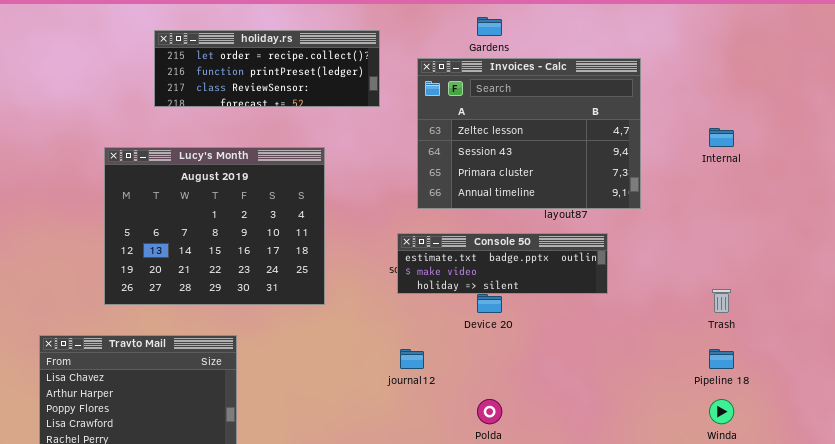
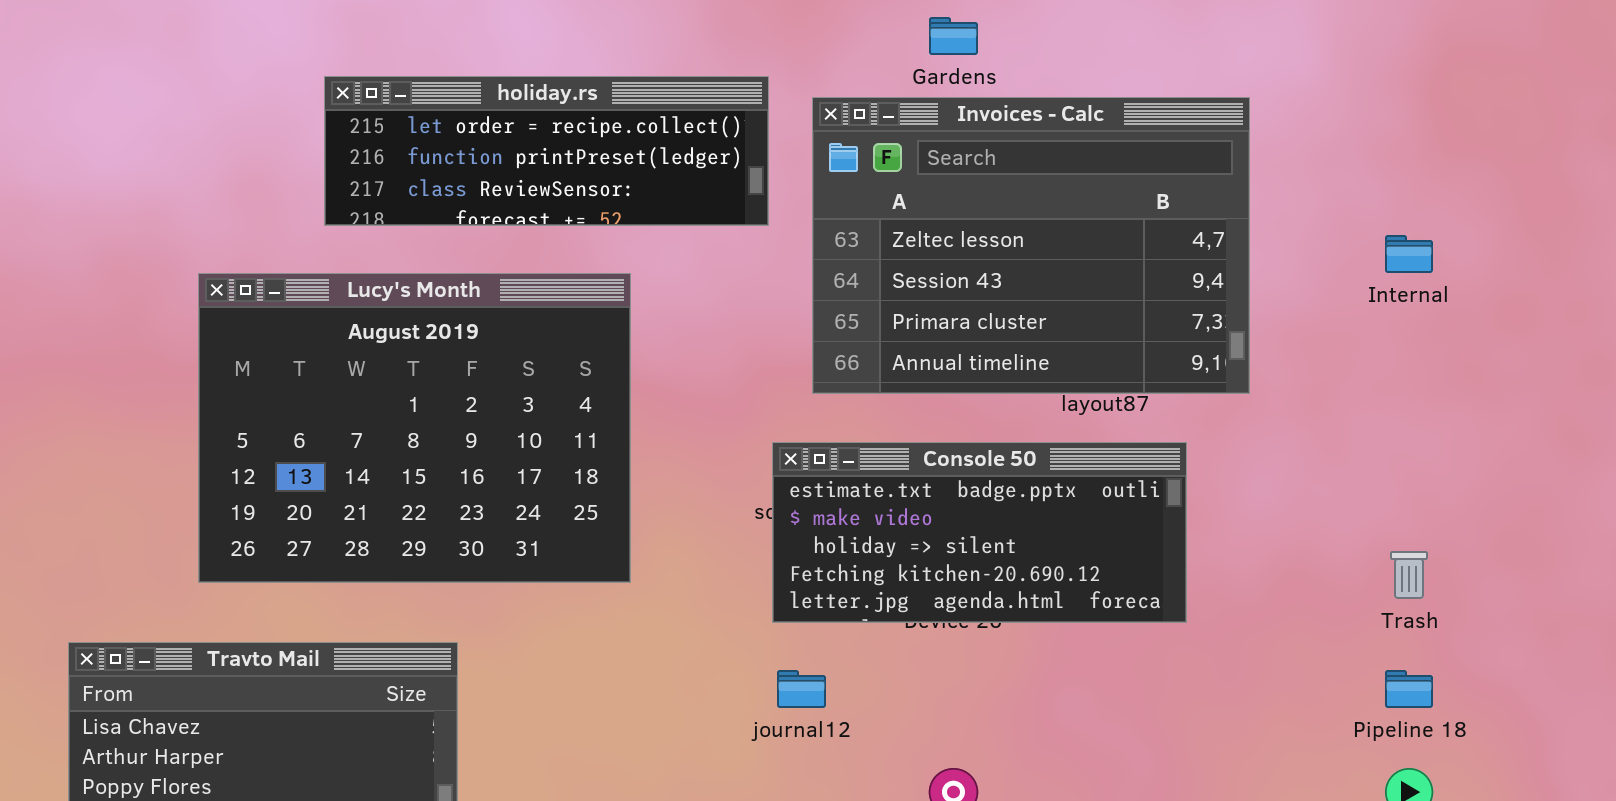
holiday.rs: [154,30,380,107] -> [324,76,769,226], moved
Console 50: [397,233,608,294] -> [772,442,1187,623], resized

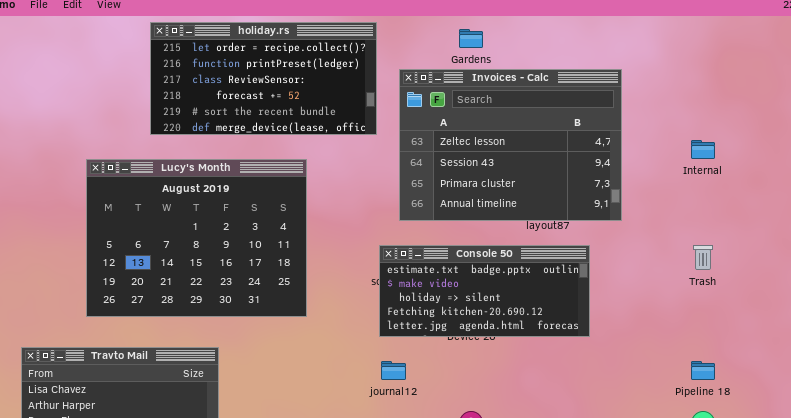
holiday.rs: [324,76,769,226] -> [150,22,377,135], resized
Trash: [1390,551,1428,599] -> [693,245,713,270], moved

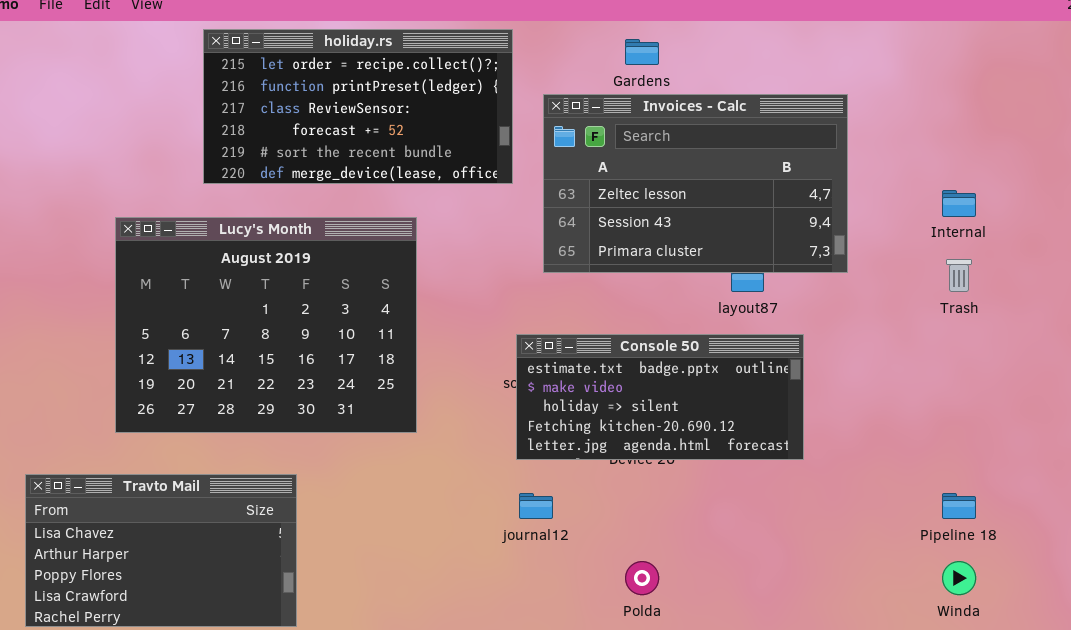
Invoices - Calc: [399,69,622,221] -> [543,94,848,273], resized
Trash: [693,245,713,270] -> [946,259,972,292], moved

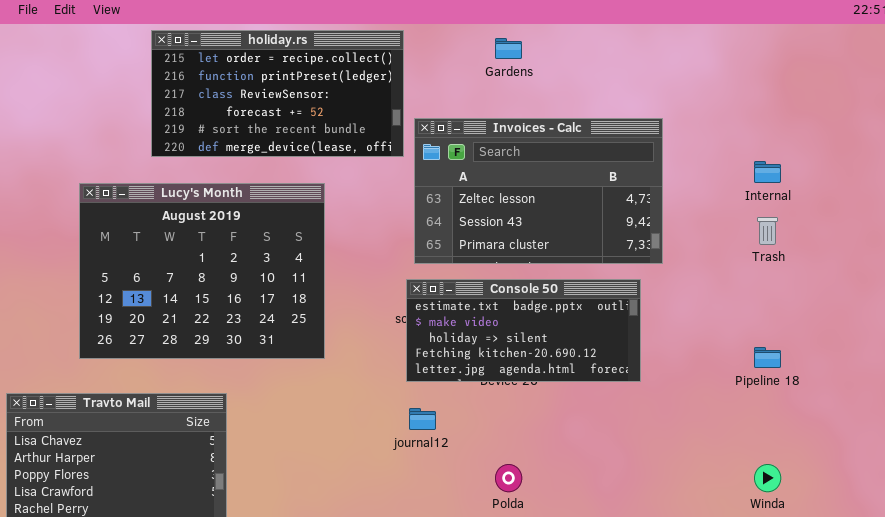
Invoices - Calc: [543,94,848,273] -> [414,118,663,264], moved
Pipeline 18: [942,493,976,519] -> [754,347,781,368], moved

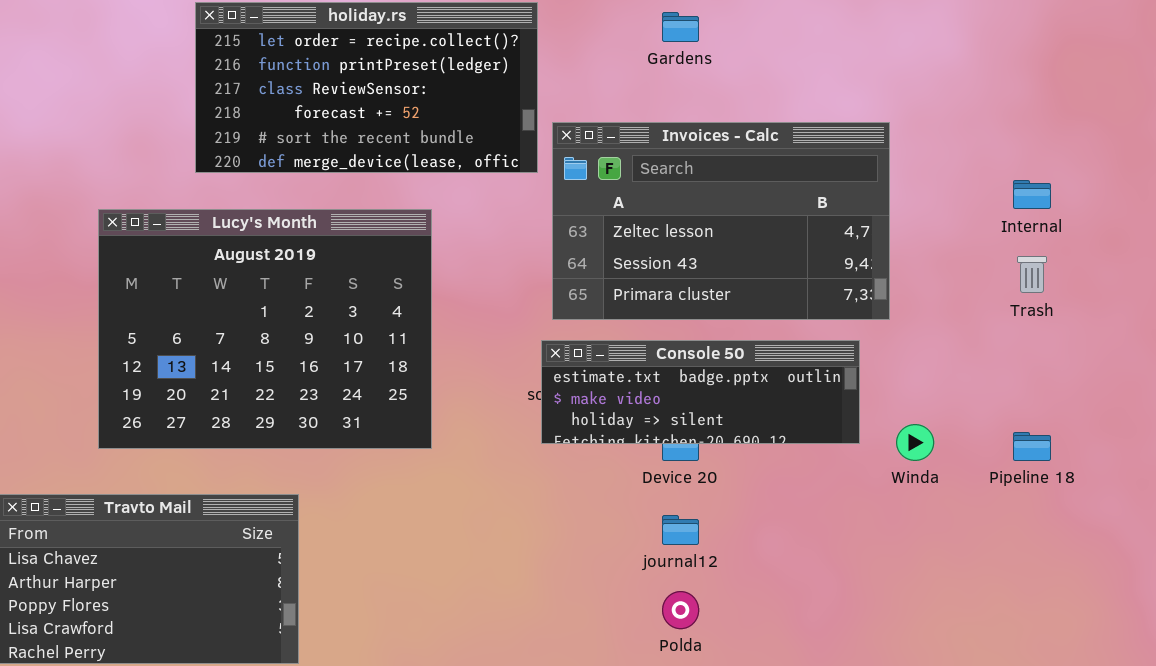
Console 50: [406,279,641,382] -> [541,340,860,444], resized
journal12: [409,408,436,430] -> [662,515,699,545], moved
Winda: [754,464,781,492] -> [896,424,934,461], moved

